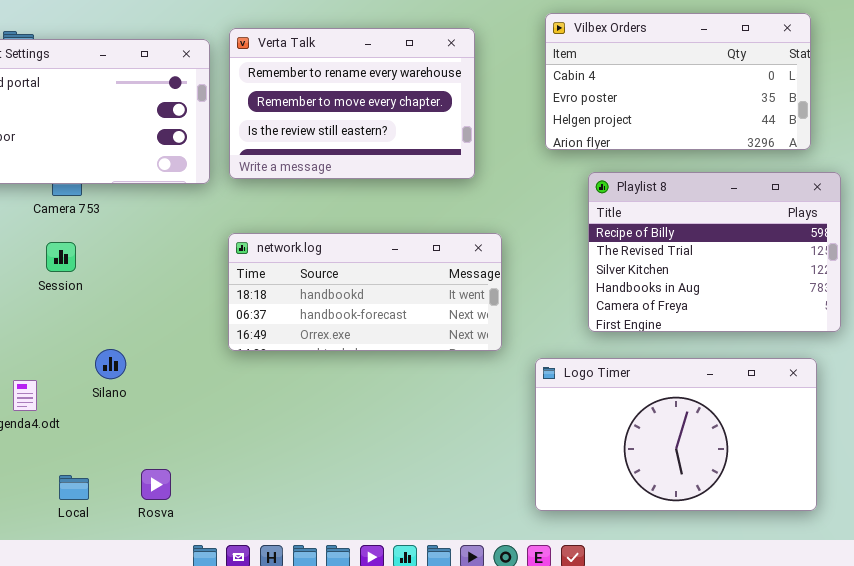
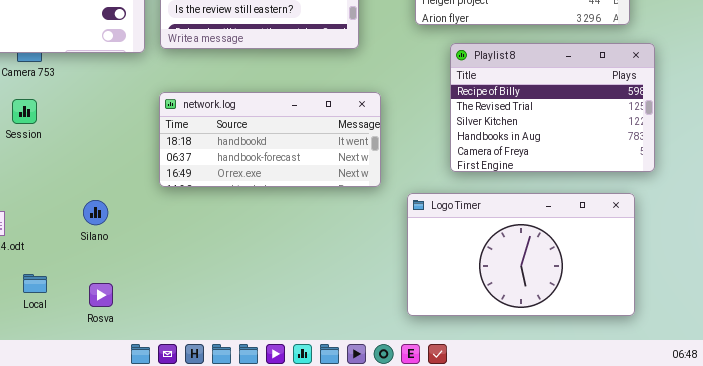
Silano: [95,349,126,379] -> [83,200,108,225], moved
Local: [59,475,89,500] -> [23,274,47,293], moved

